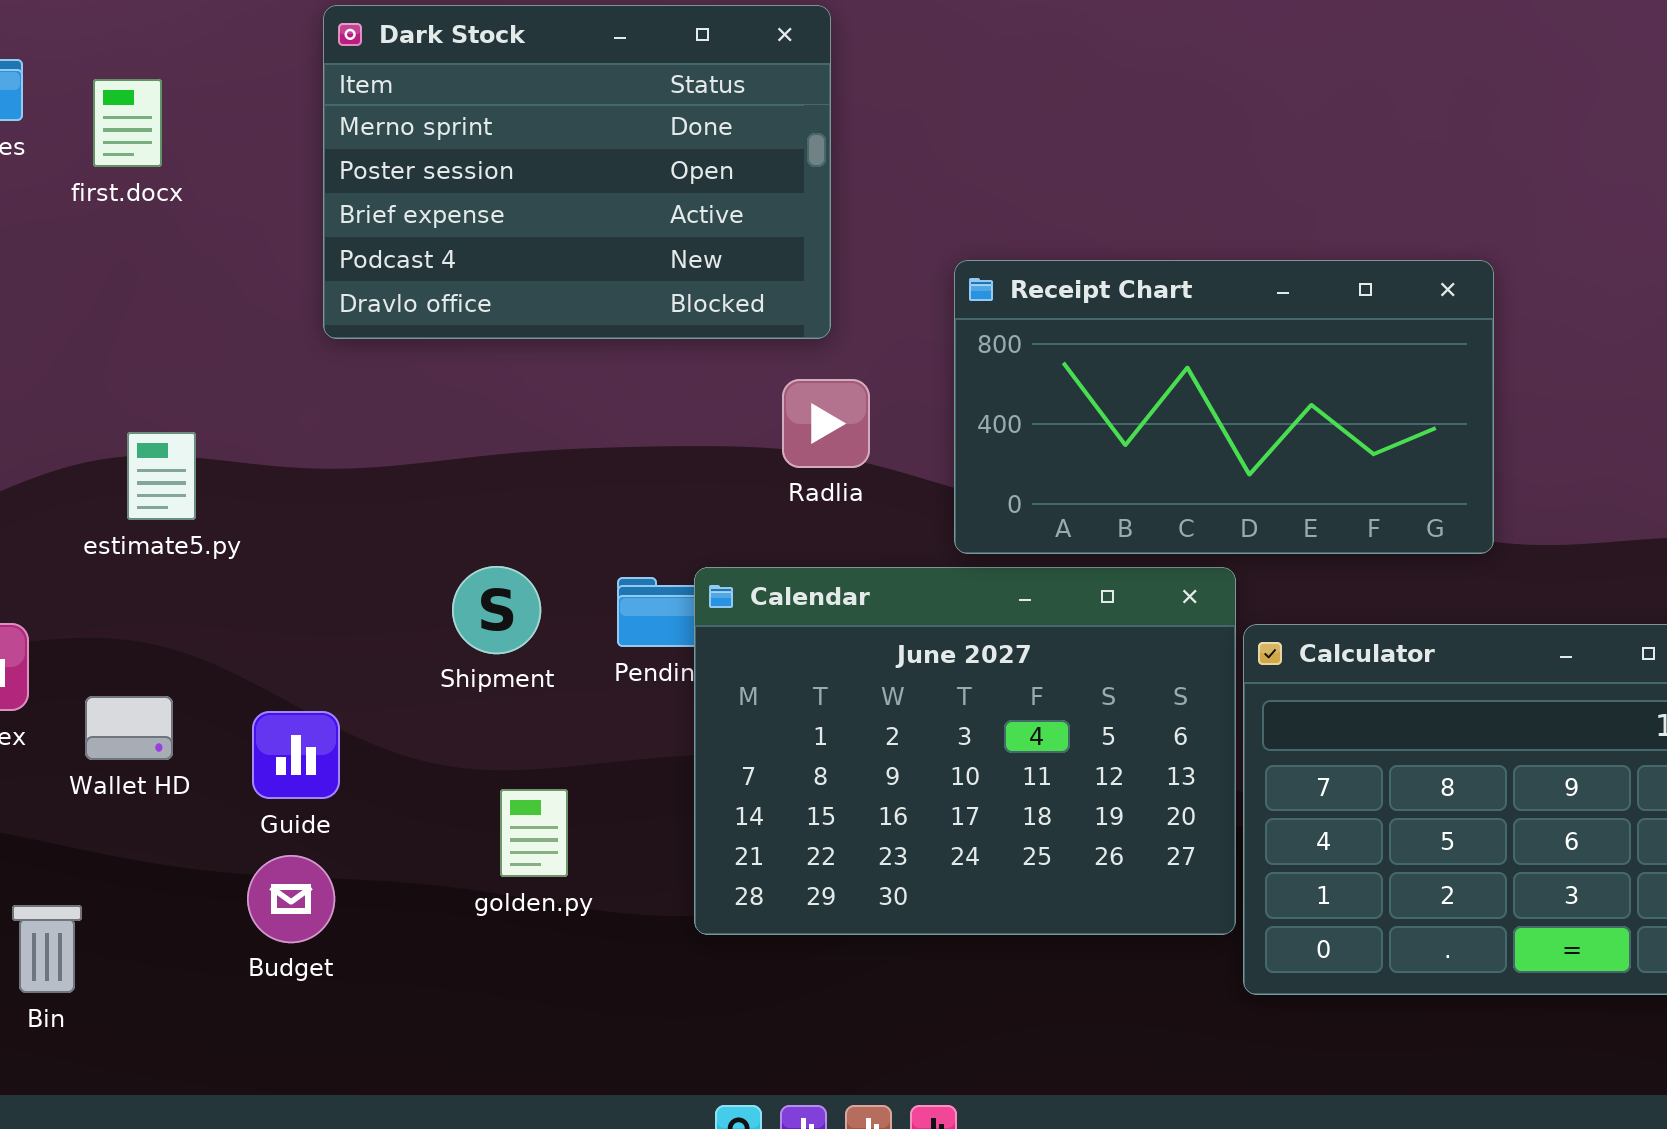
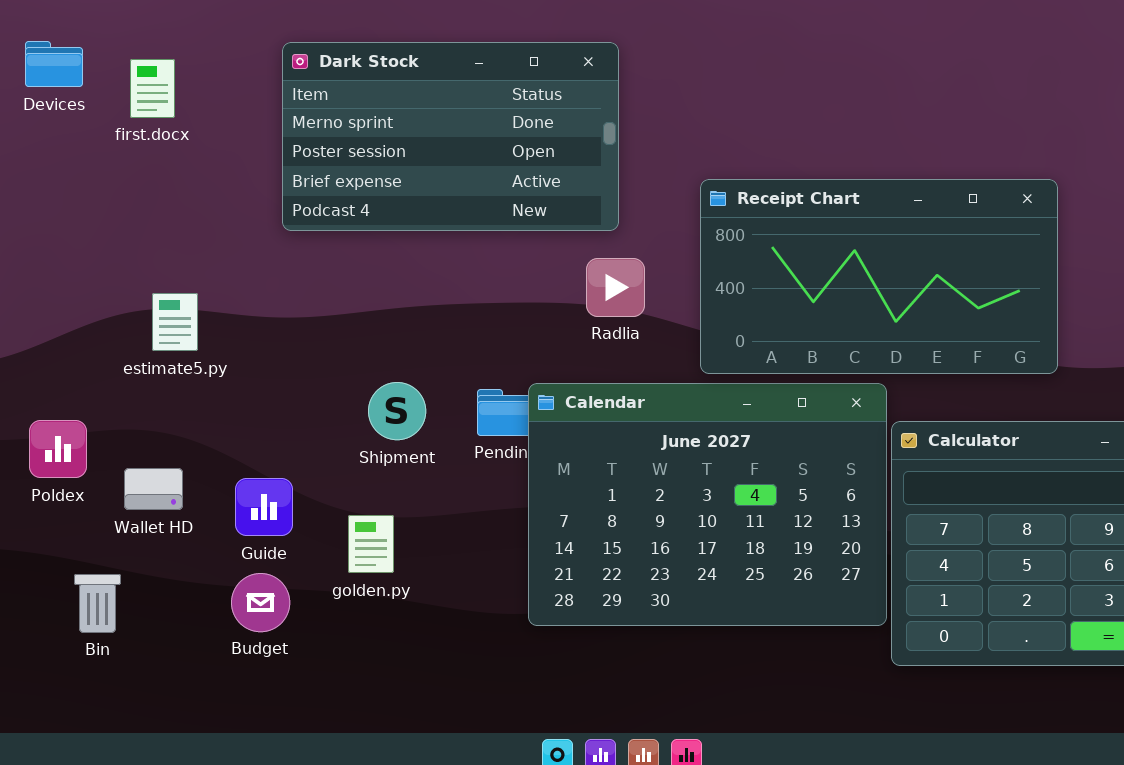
Dark Stock: [323,5,831,339] -> [282,42,619,231], resized
golden.py: [500,789,568,877] -> [348,515,394,573], moved
Bin: [12,905,82,993] -> [74,574,121,633], moved

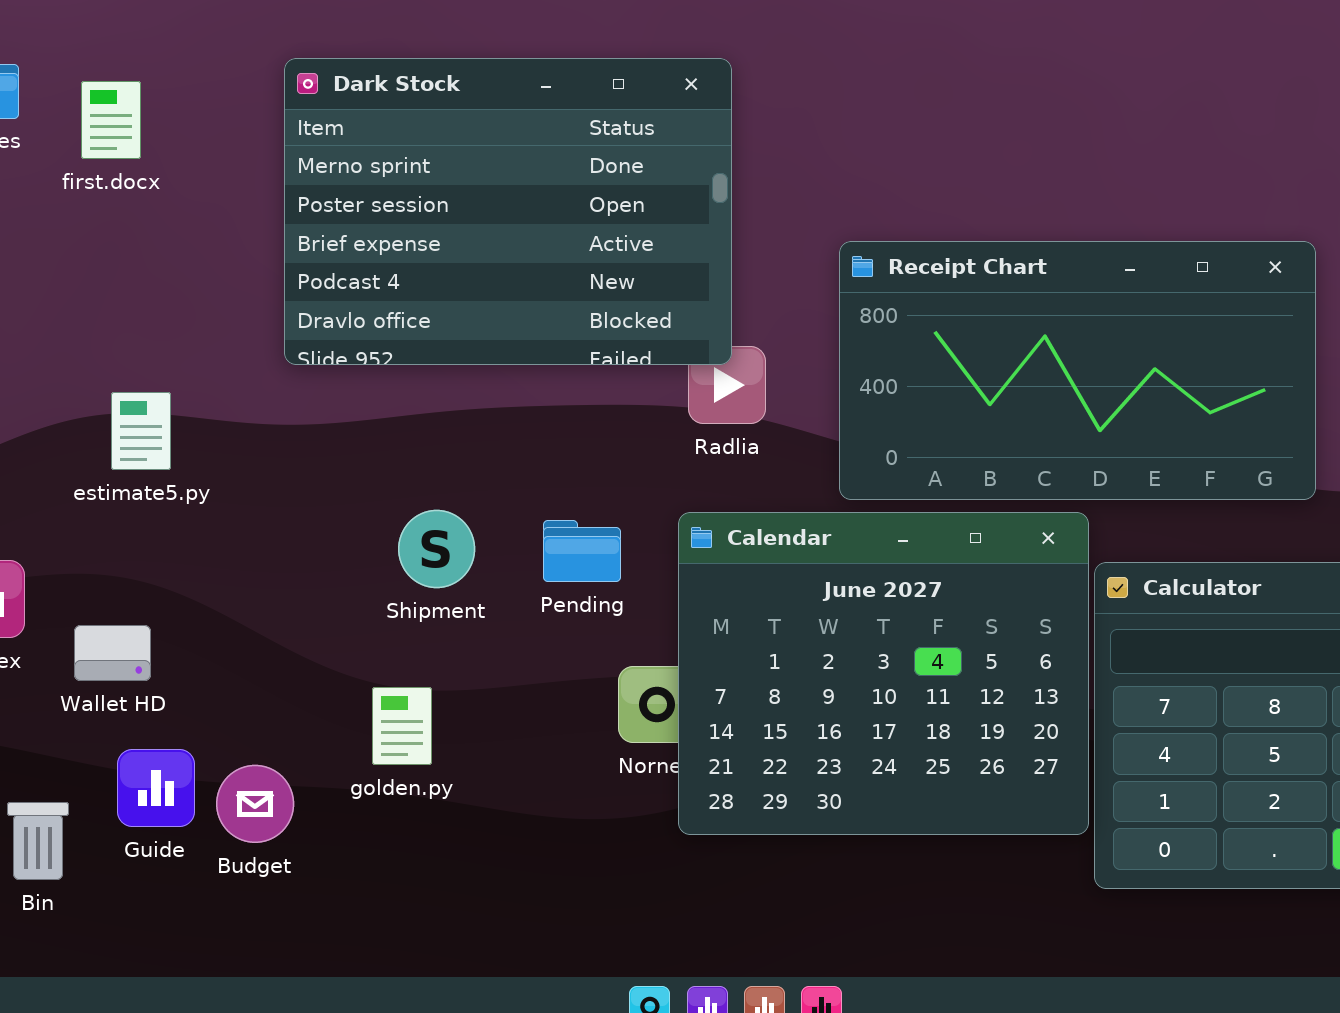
Dark Stock: [282,42,619,231] -> [284,58,732,365], resized
Calendar: [528,383,887,626] -> [678,512,1089,835], resized
Guide: [235,478,293,536] -> [117,749,195,827], moved
Bin: [74,574,121,633] -> [7,802,69,880], moved

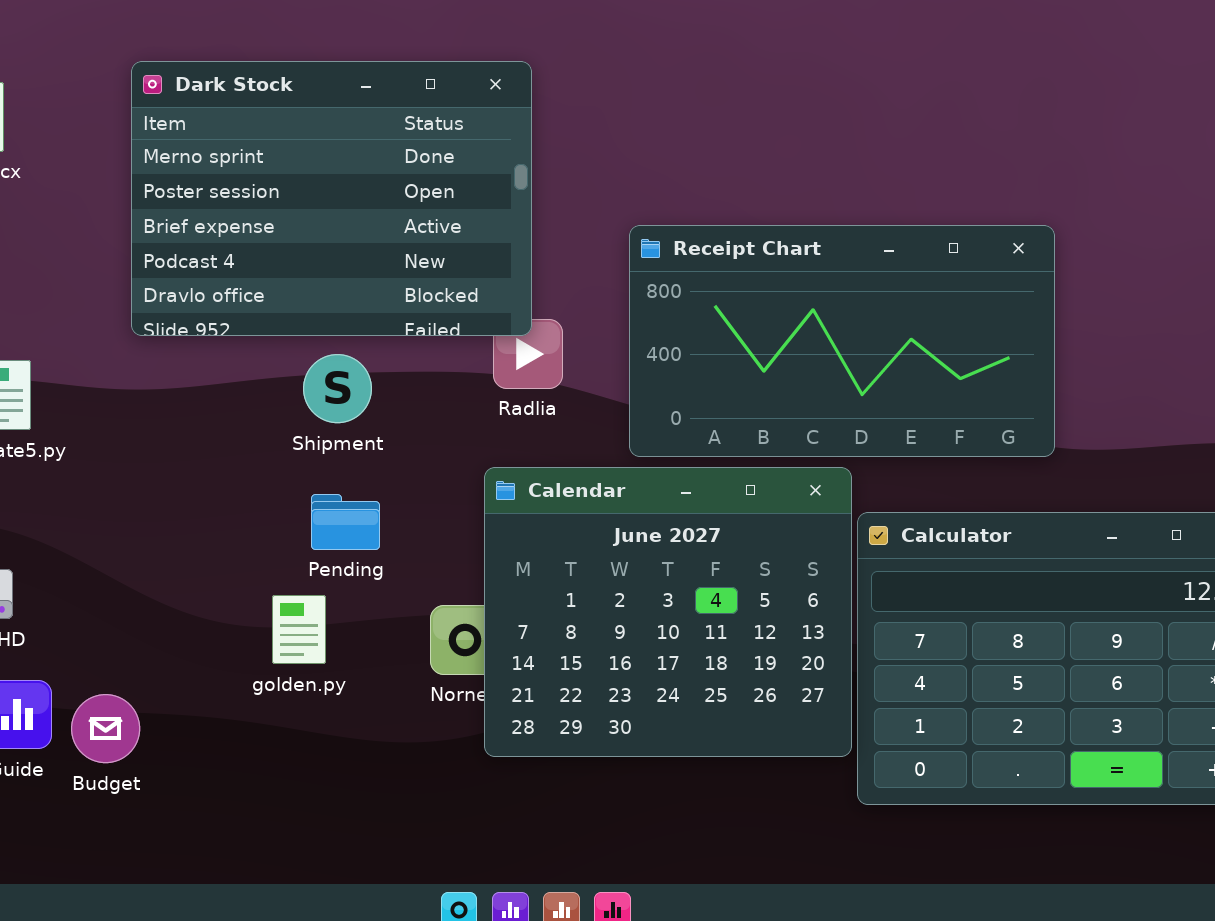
Shipment: [398,510,475,588] -> [303,354,372,423], moved
Pending: [543,520,621,582] -> [311,494,380,550], moved
golden.py: [372,687,432,765] -> [272,595,326,664], moved

